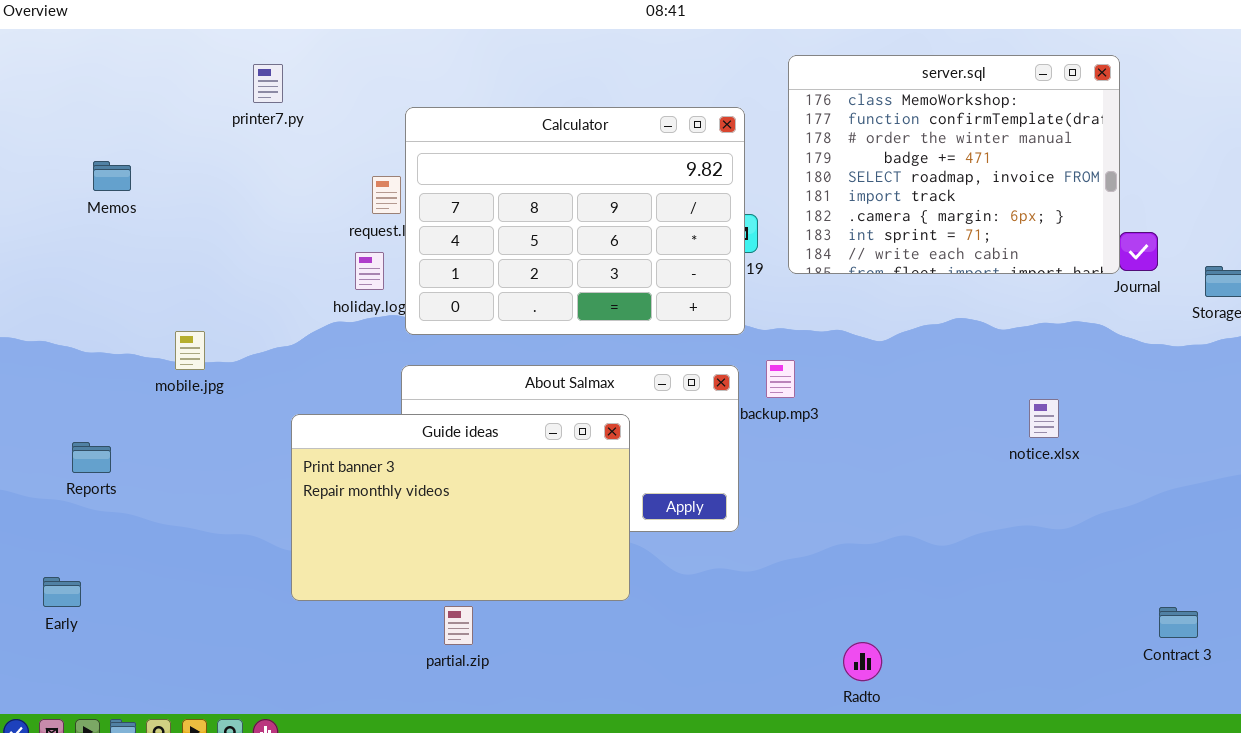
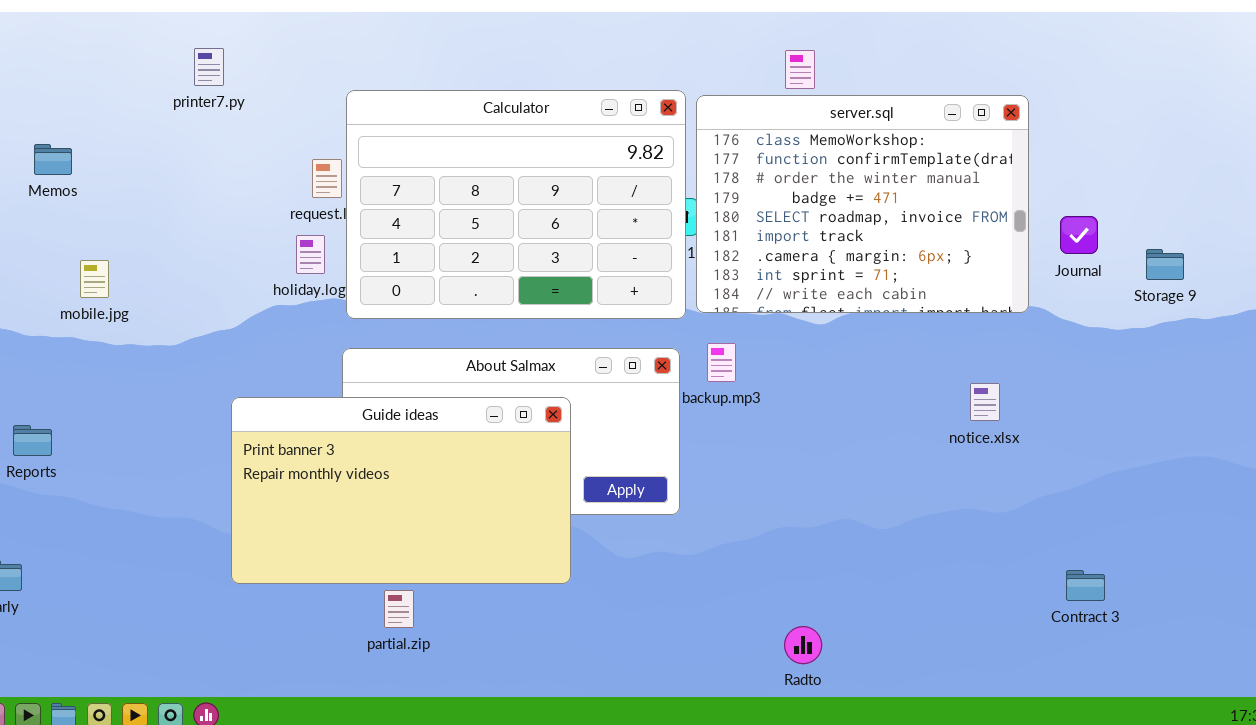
server.sql: [788,55,1120,274] -> [696,95,1029,313], moved
mobile.jpg: [175,331,205,370] -> [80,260,109,298], moved
Contract 3: [1159,607,1198,638] -> [1066,570,1105,601], moved

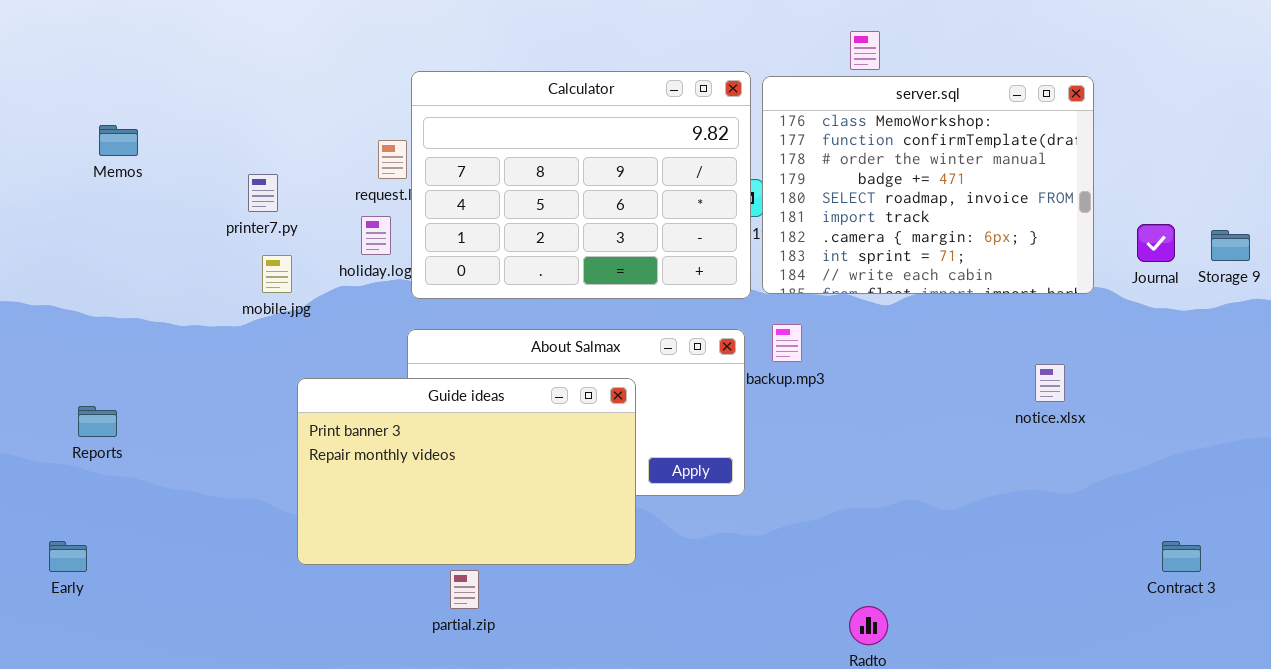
printer7.py: [194,48,224,86] -> [248,174,278,212], moved
Journal: [1060,216,1098,254] -> [1137,224,1175,262], moved
mobile.jpg: [80,260,109,298] -> [262,255,292,293], moved
Contract 3: [1066,570,1105,601] -> [1162,541,1201,572], moved

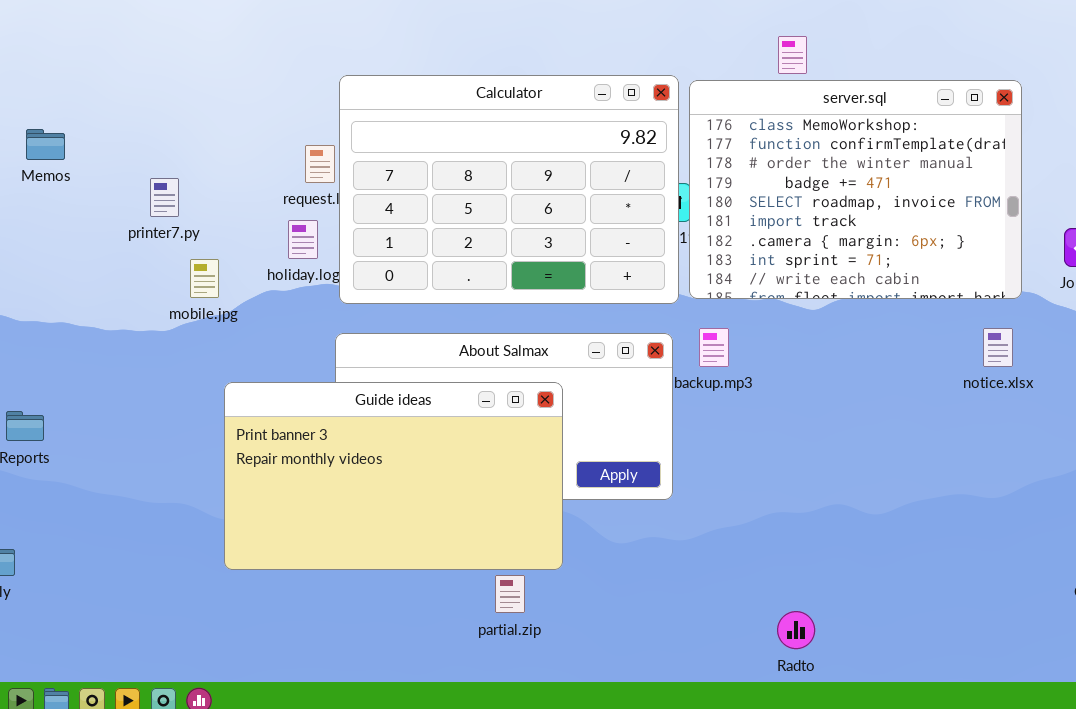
printer7.py: [248,174,278,212] -> [150,178,179,217], moved
notice.xlsx: [1035,364,1065,402] -> [983,328,1013,367], moved
partial.zip: [450,570,479,609] -> [495,575,525,613], moved

